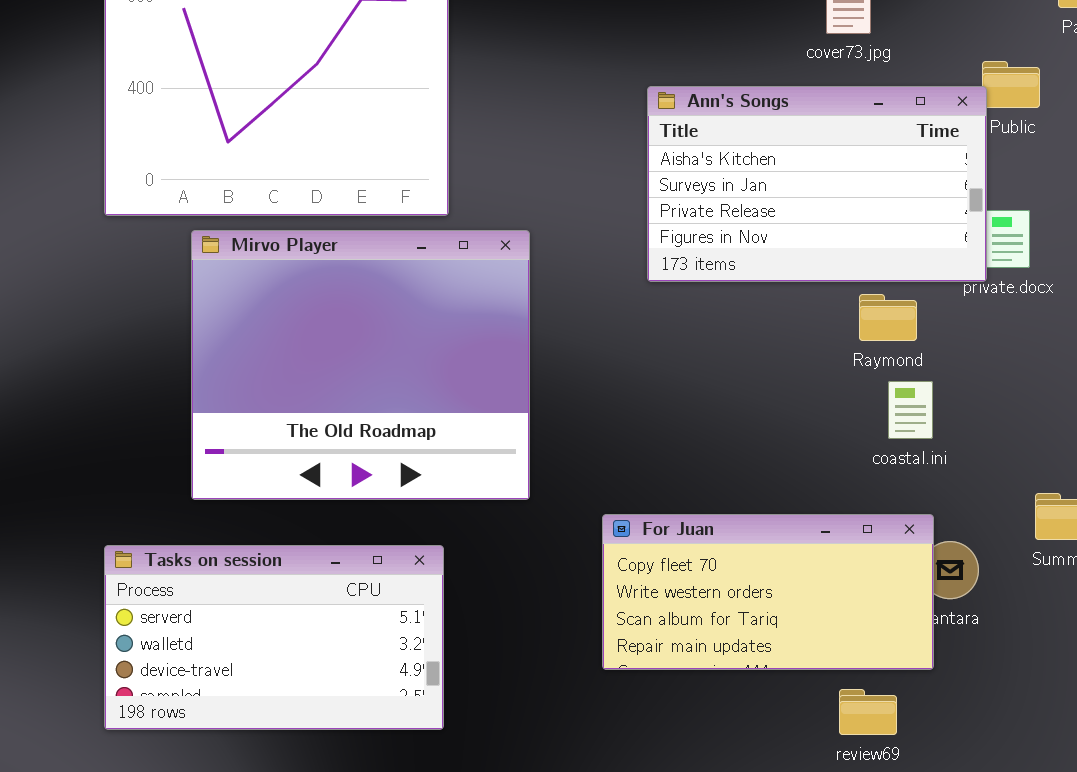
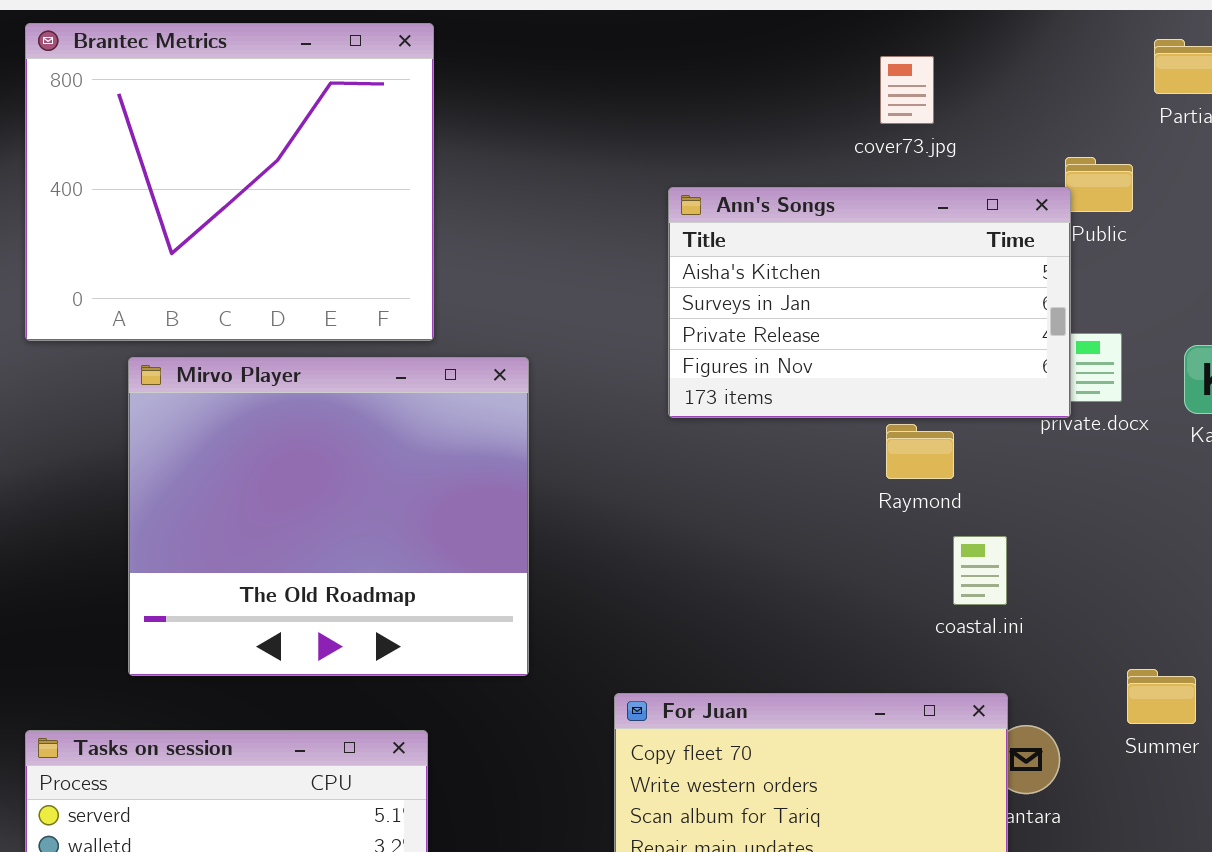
Raymond: [859,294,917,341] -> [886,424,954,479], moved

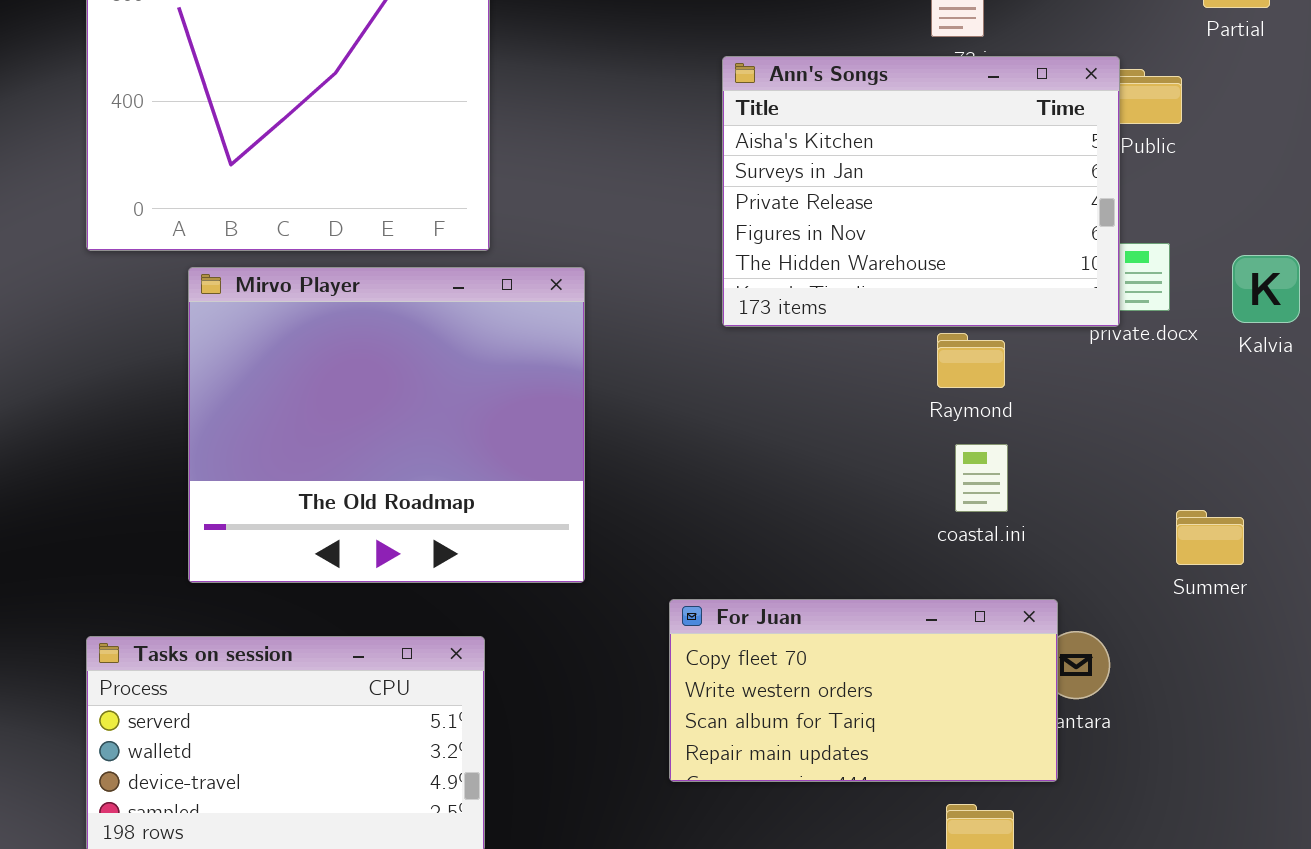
Ann's Songs: [668,187,1071,418] -> [722,56,1120,327], resized
coastal.ini: [953,536,1007,605] -> [955,444,1008,512], moved
Summer: [1127,669,1196,724] -> [1176,510,1244,565], moved

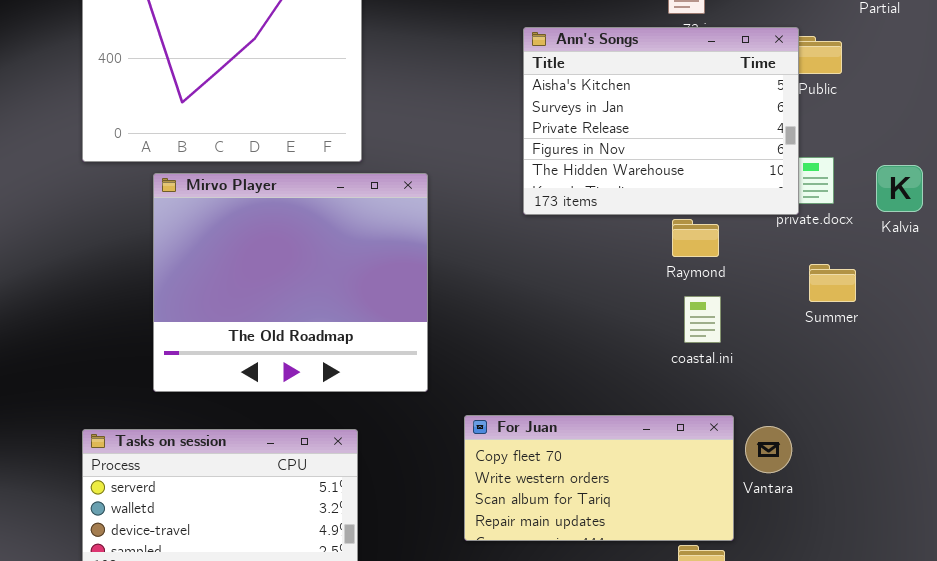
Summer: [1176,510,1244,565] -> [809,264,856,302], moved
For Juan: [669,599,1058,782] -> [464,415,734,541], moved

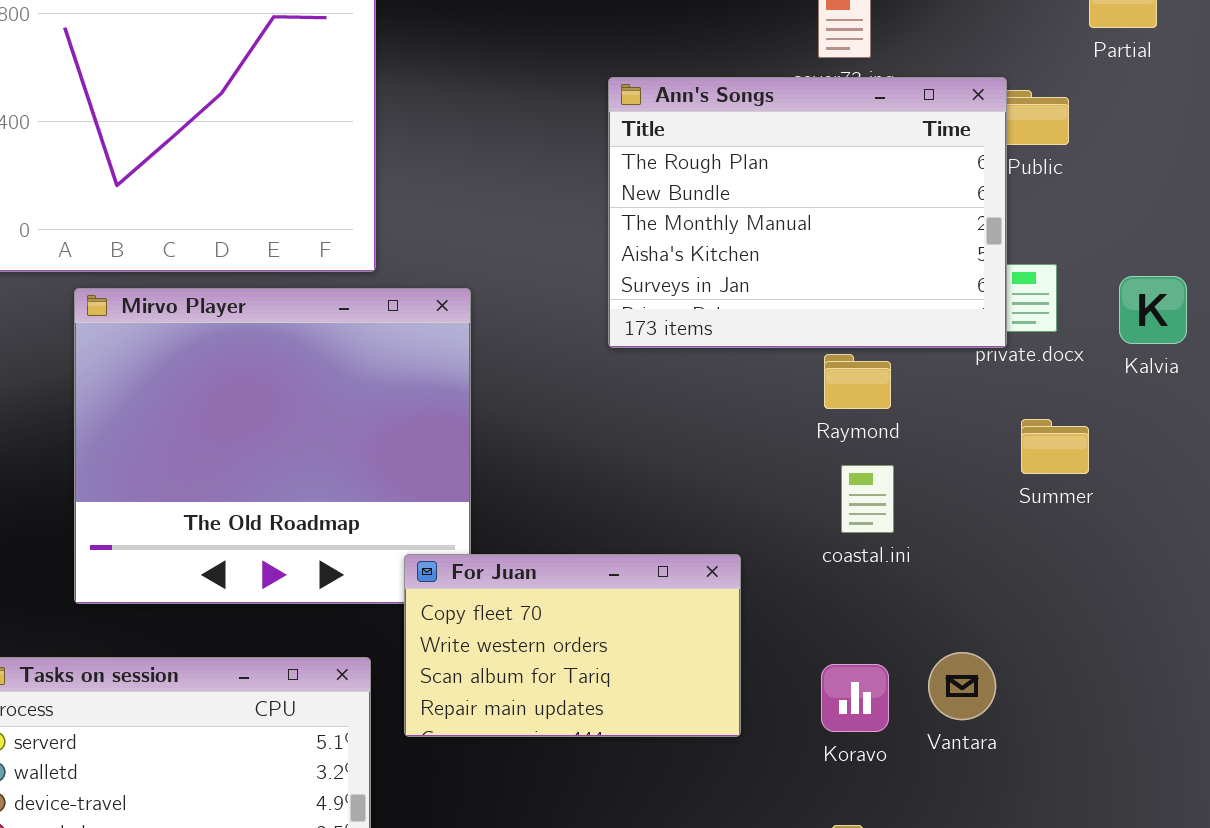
Ann's Songs: [523,27,799,215] -> [608,77,1007,348], scrolled up 3 rows
For Juan: [464,415,734,541] -> [404,554,741,737], moved, resized

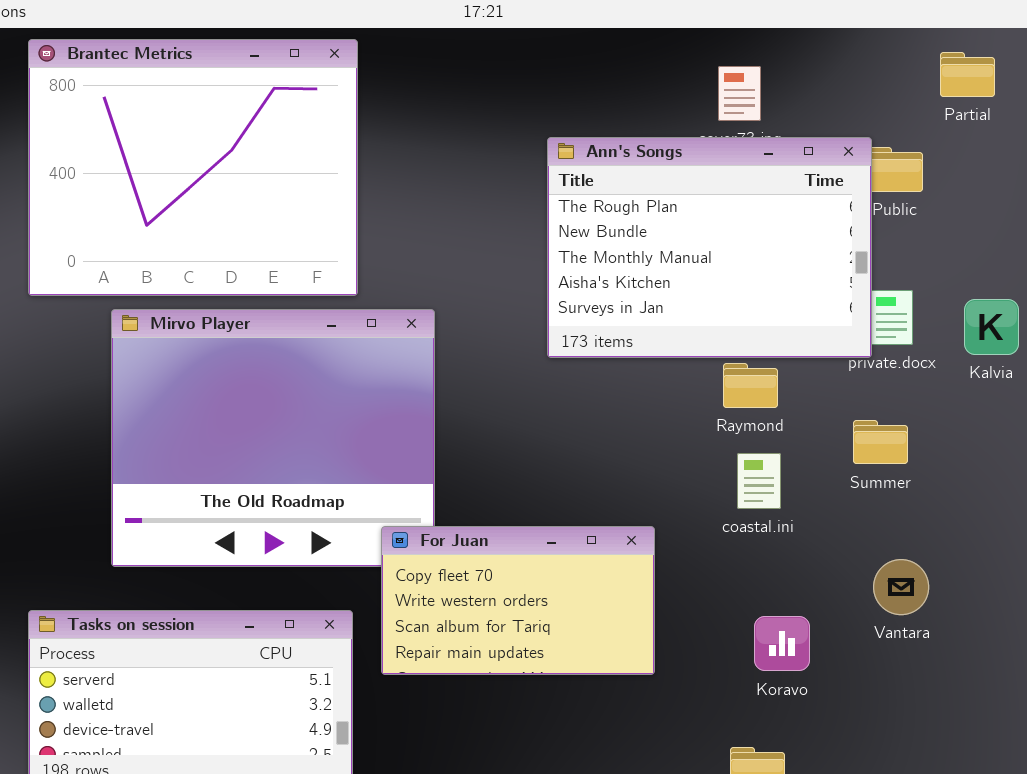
Summer: [1021,419,1089,474] -> [853,420,908,464], moved
Vantara: [928,652,996,720] -> [873,559,929,615], moved
Koravo: [821,664,889,732] -> [754,616,810,671], moved

